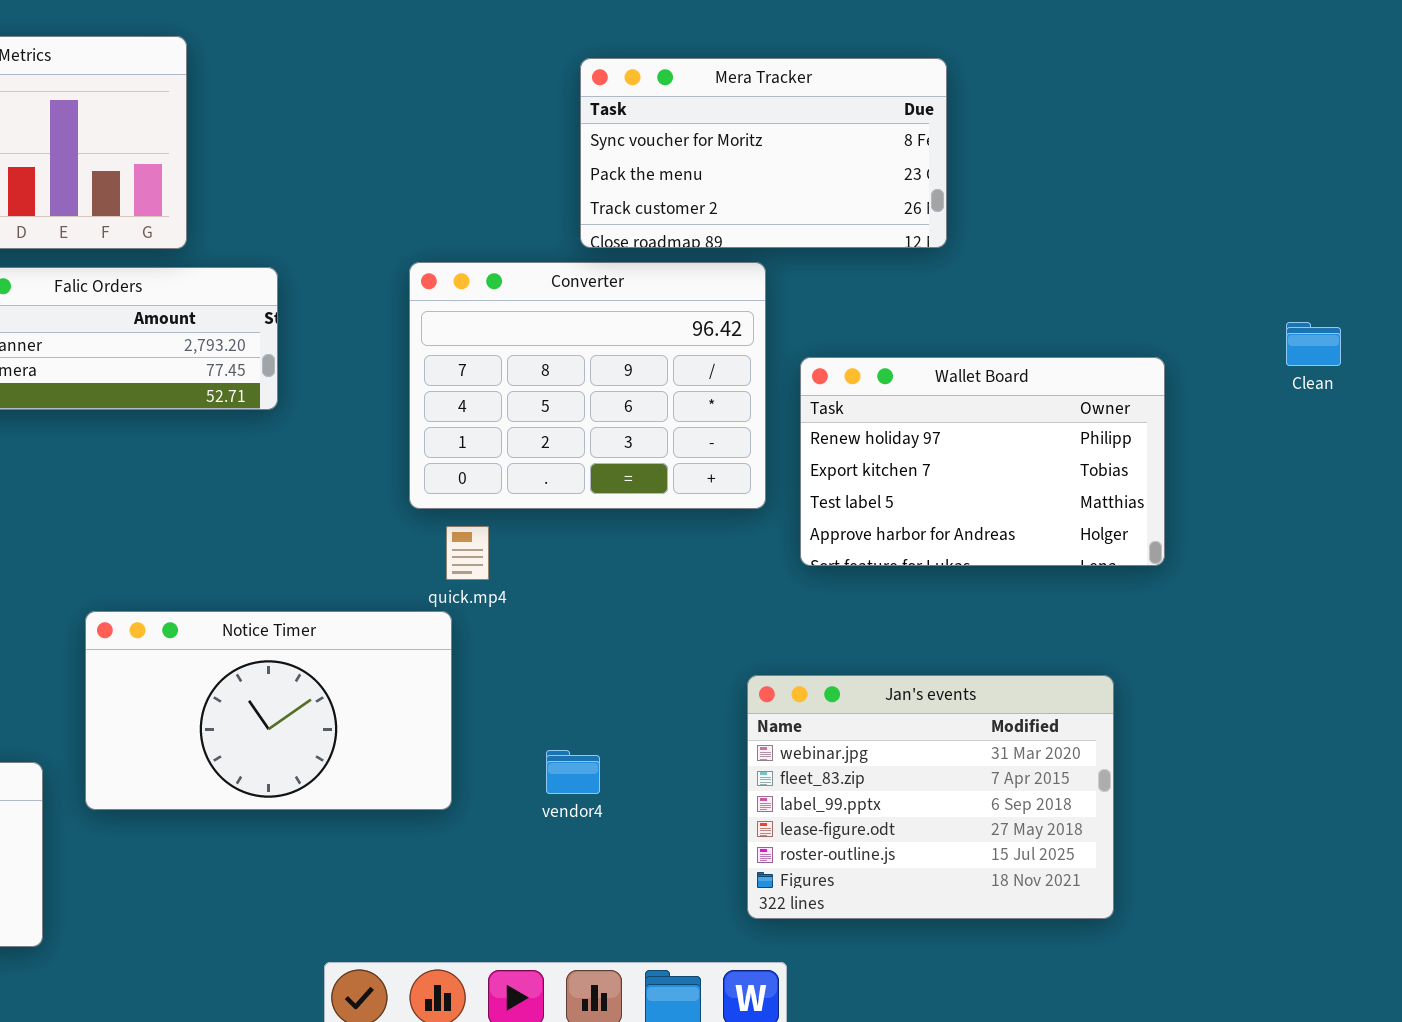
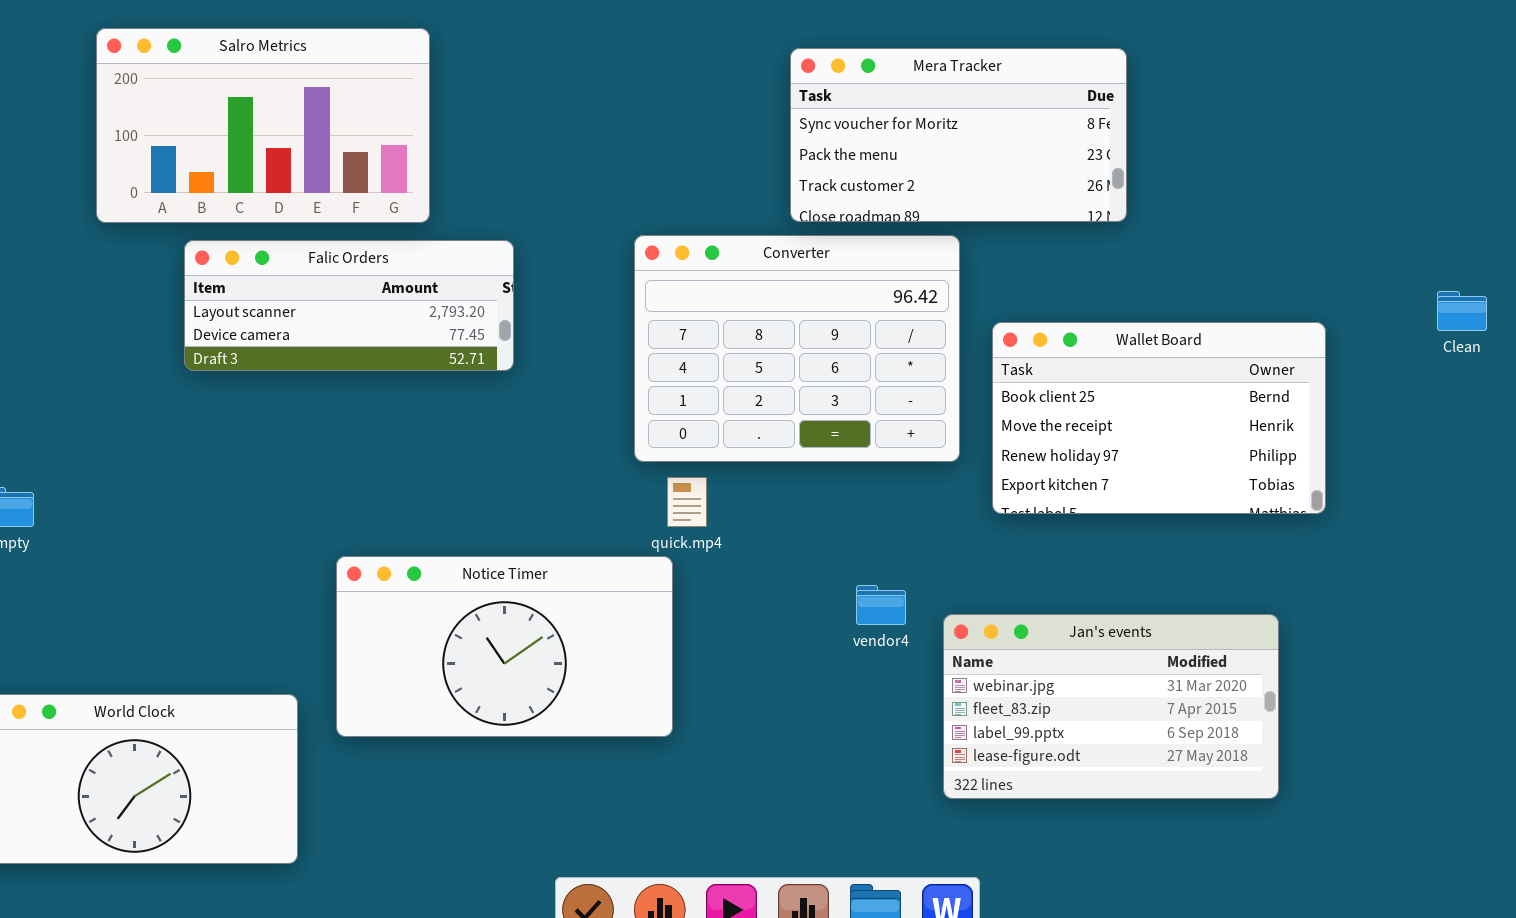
Wallet Board: [800,357,1165,566] -> [992,322,1326,514], scrolled up 2 rows
Jan's events: [747,675,1114,919] -> [943,614,1279,799], resized
vendor4: [546,750,600,794] -> [856,585,906,625], moved

